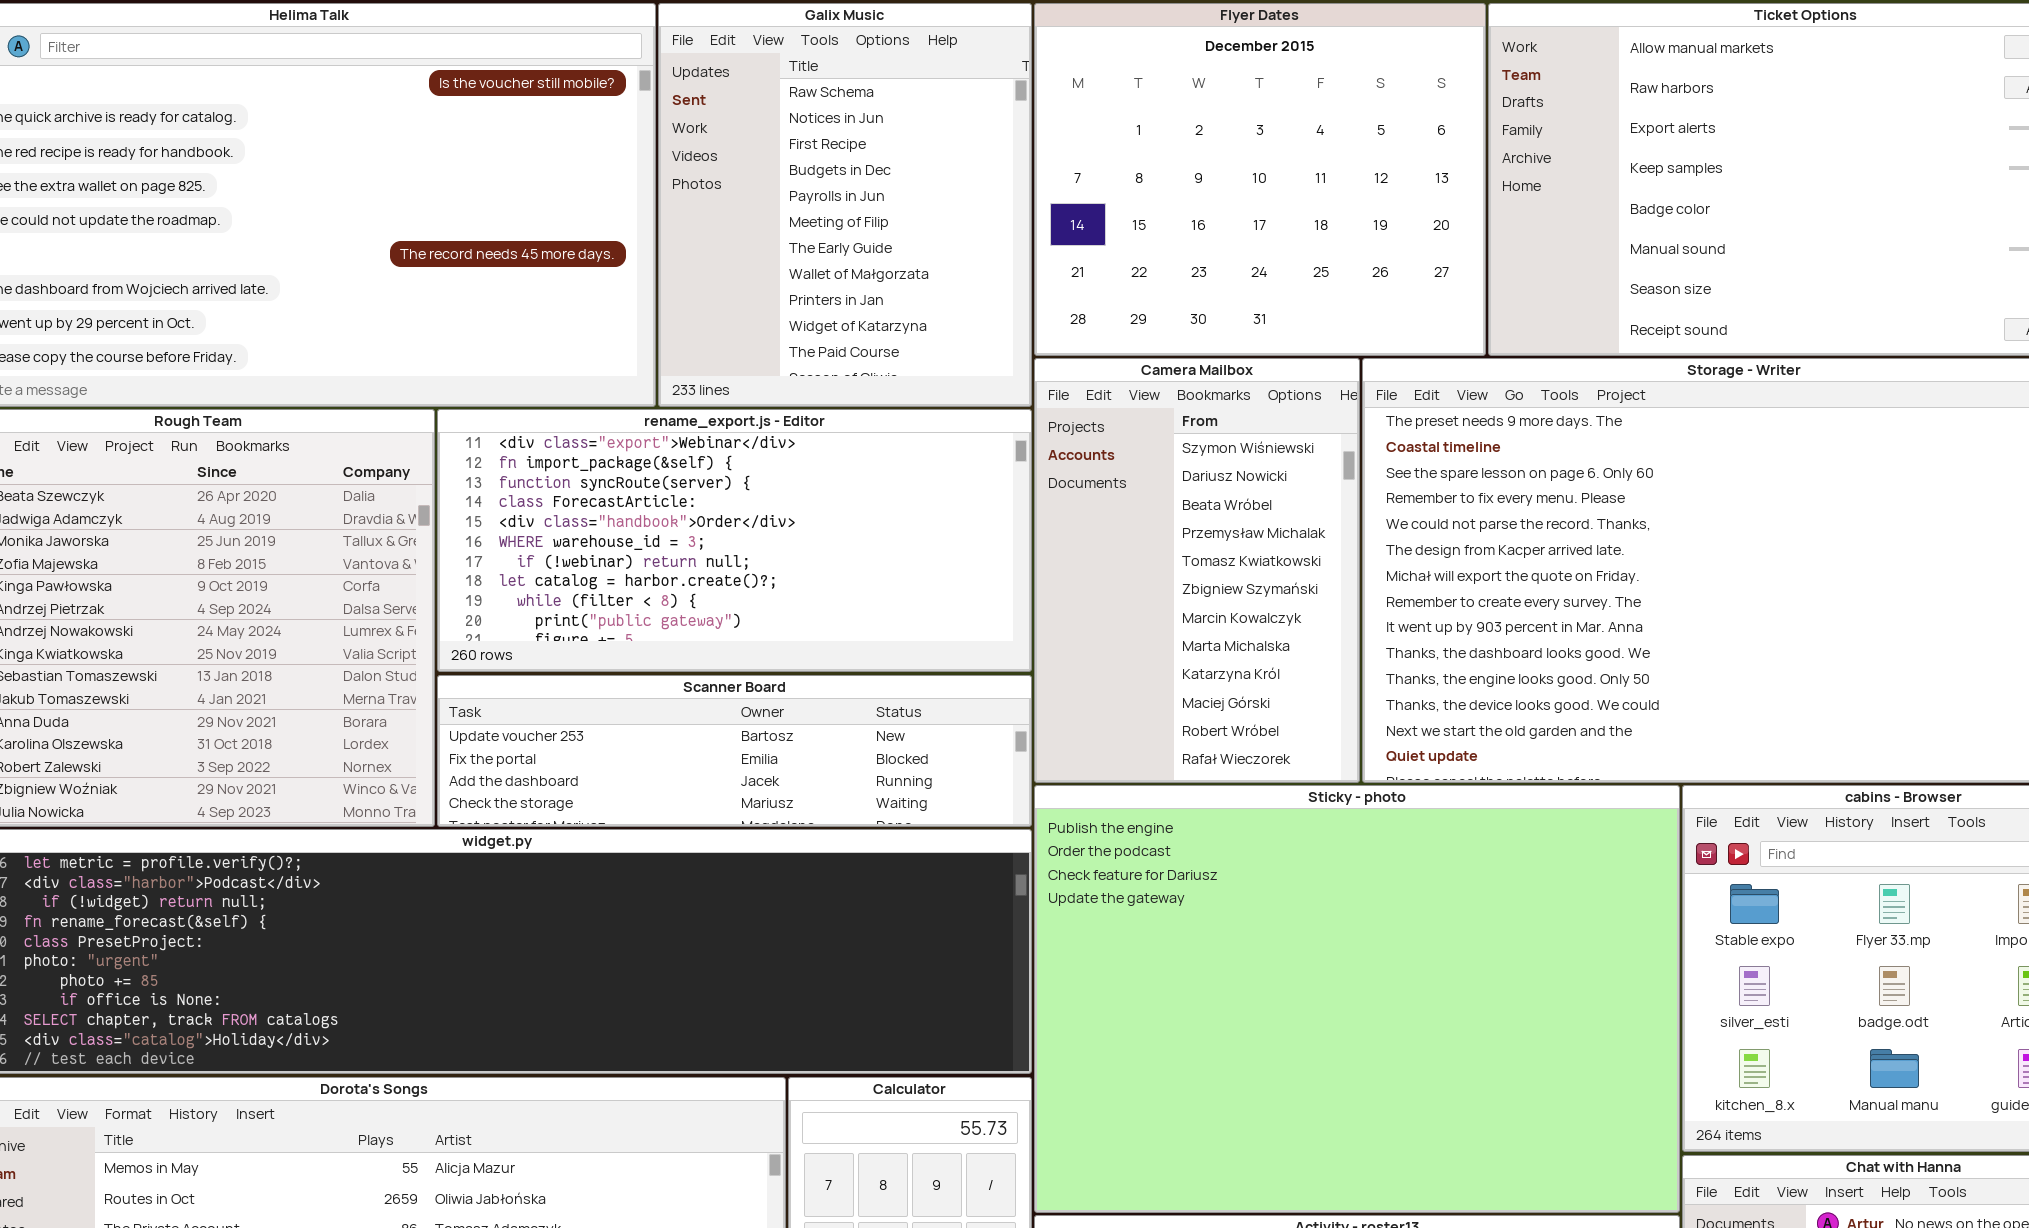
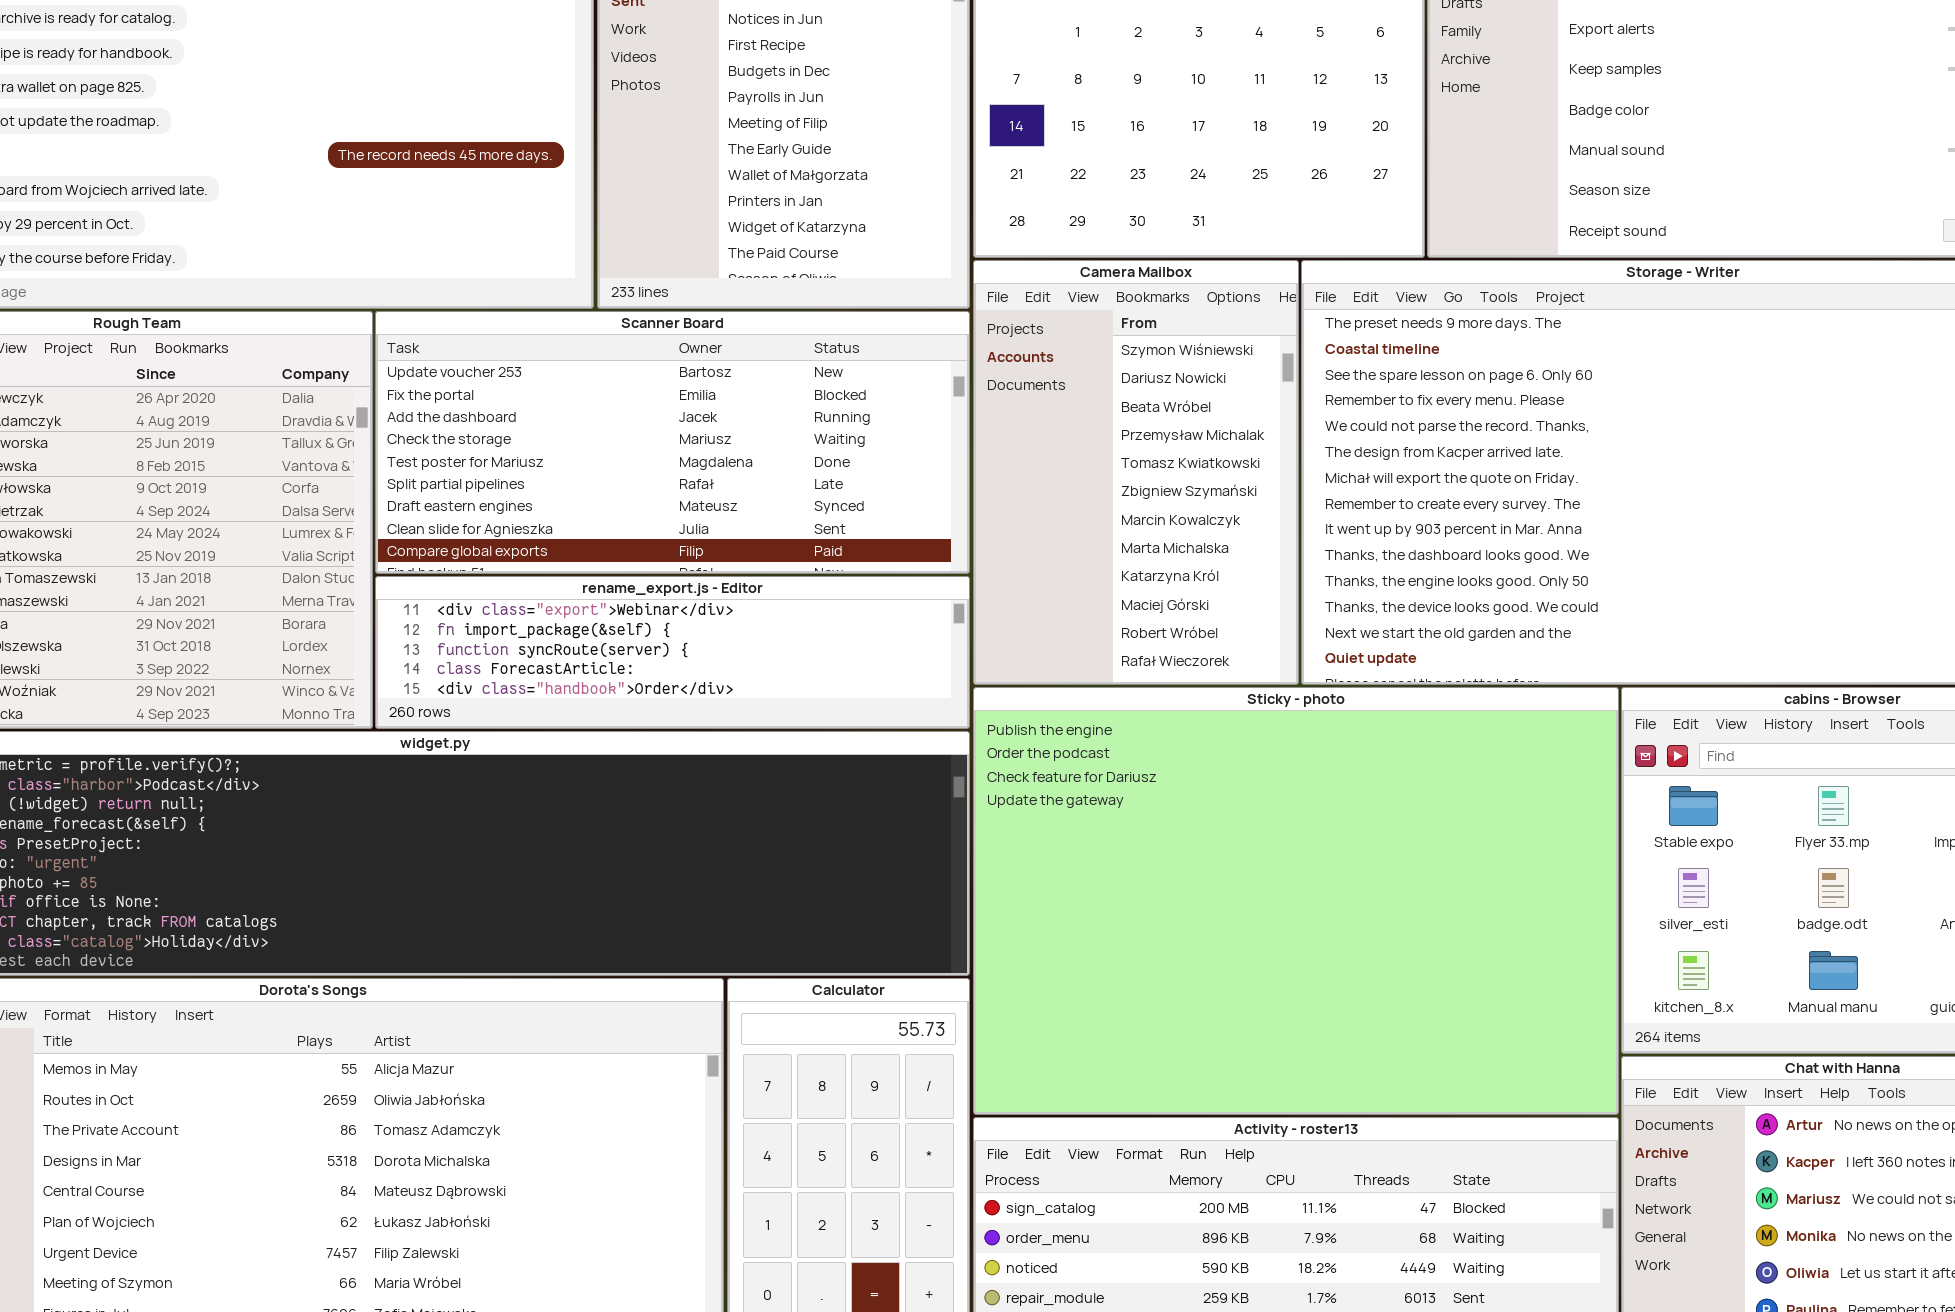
rename_export.js - Editor: [437,409,1032,672] -> [375,576,970,729], moved, resized
Scanner Board: [437,675,1032,827] -> [375,311,970,574], moved, resized

